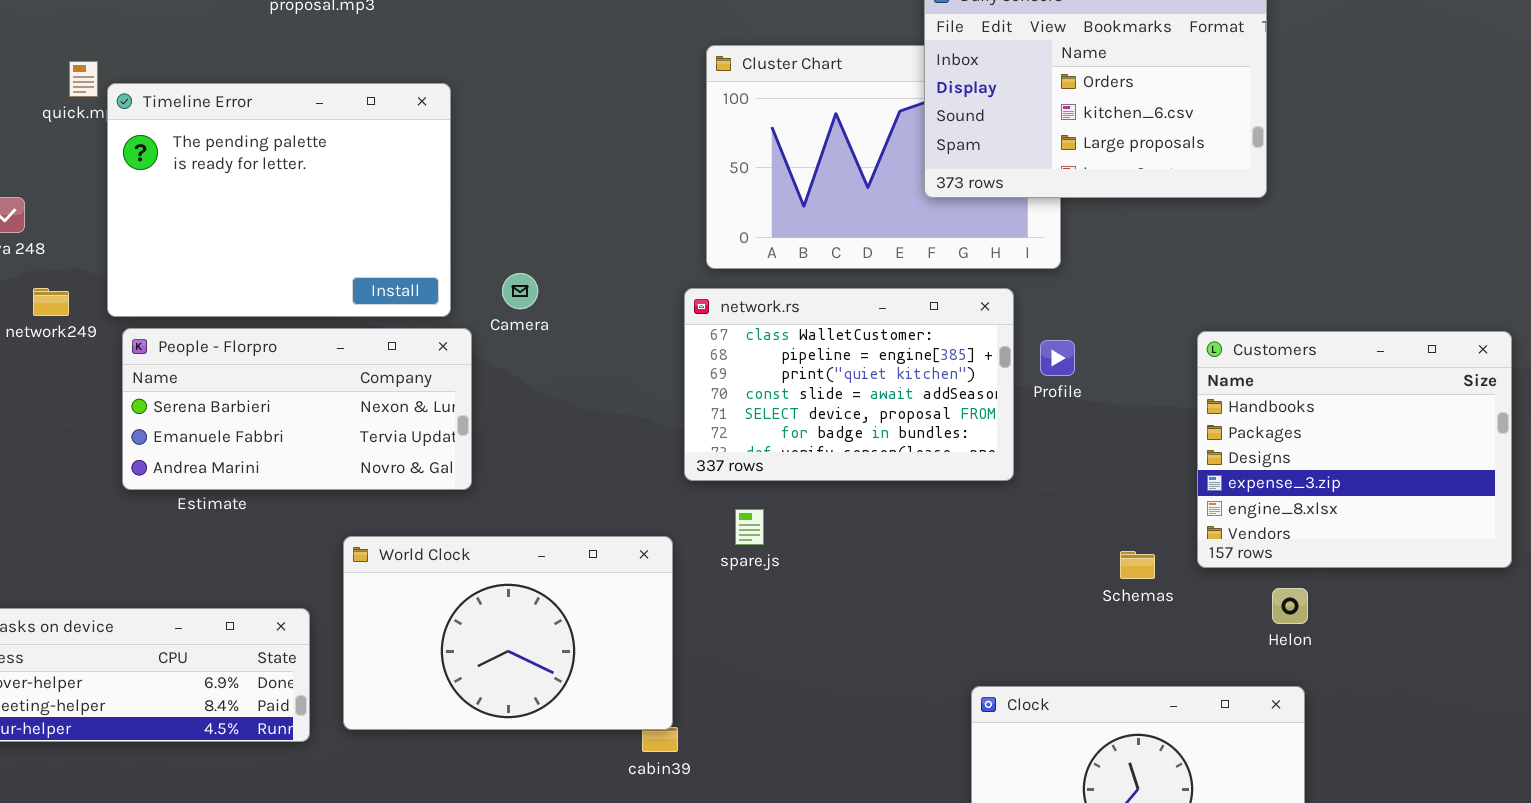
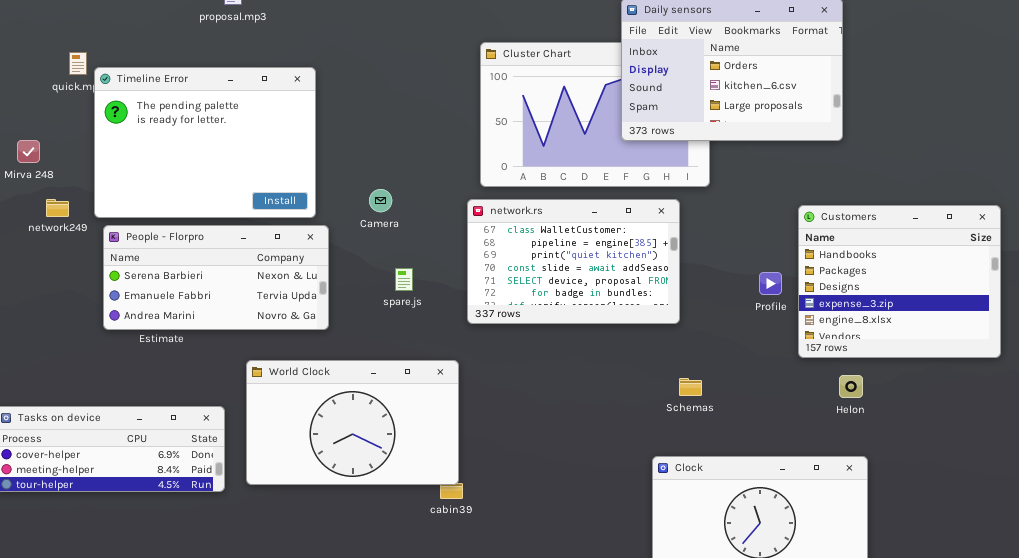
Camera: [502,273,538,309] -> [369,189,392,212], moved
Customers: [1197,331,1512,568] -> [798,205,1001,358], moved
Profile: [1040,340,1075,376] -> [759,272,782,295], moved
spare.js: [735,509,764,545] -> [395,268,413,291], moved
Schemas: [1120,551,1155,579] -> [679,378,702,396], moved
Helon: [1272,588,1308,624] -> [839,375,863,398], moved

